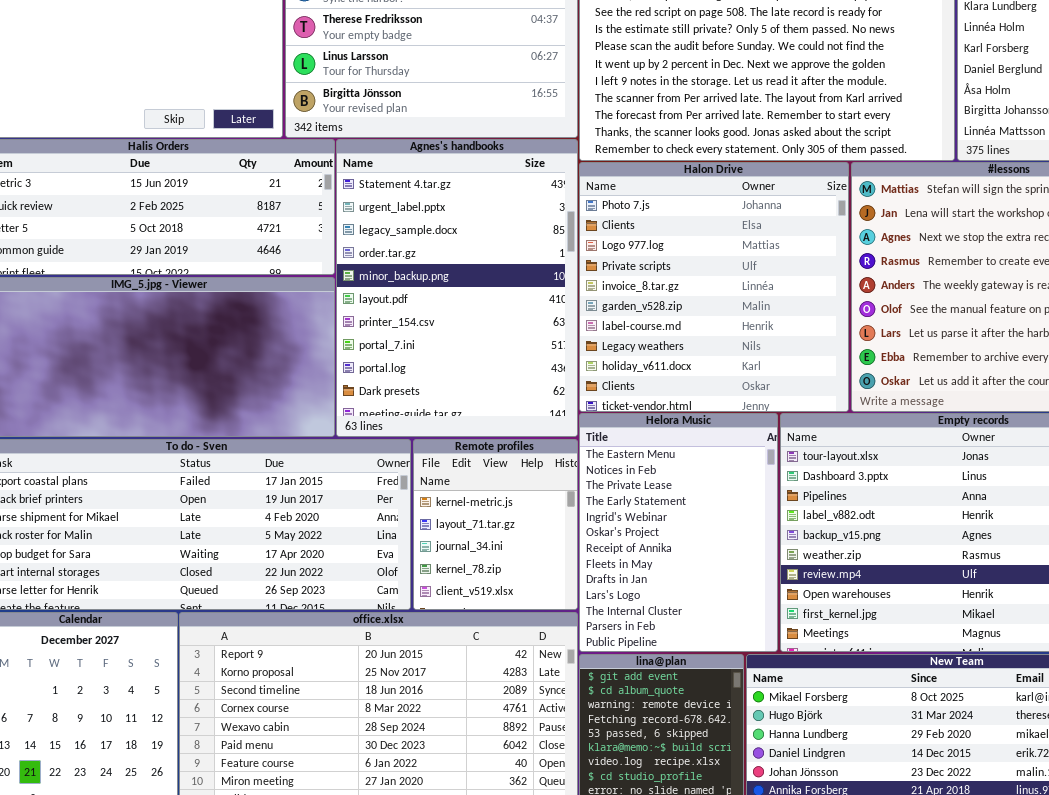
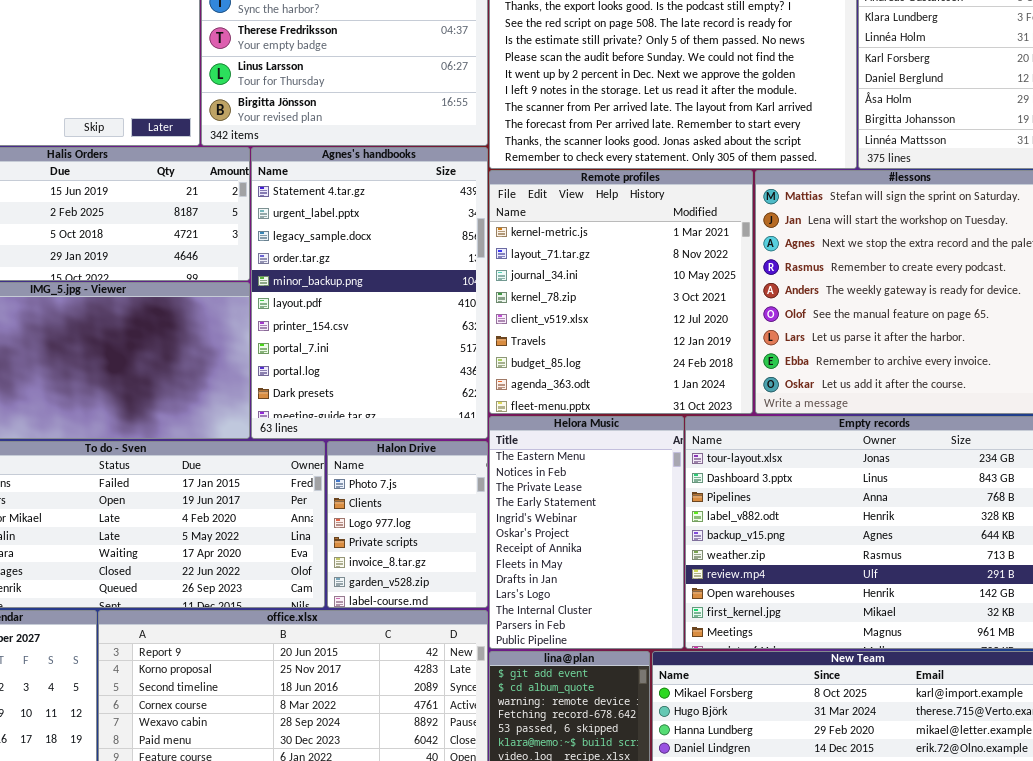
Halon Drive: [579,162,849,412] -> [327,441,488,608], moved, resized
Remote profiles: [413,439,578,610] -> [489,170,753,414], moved, resized

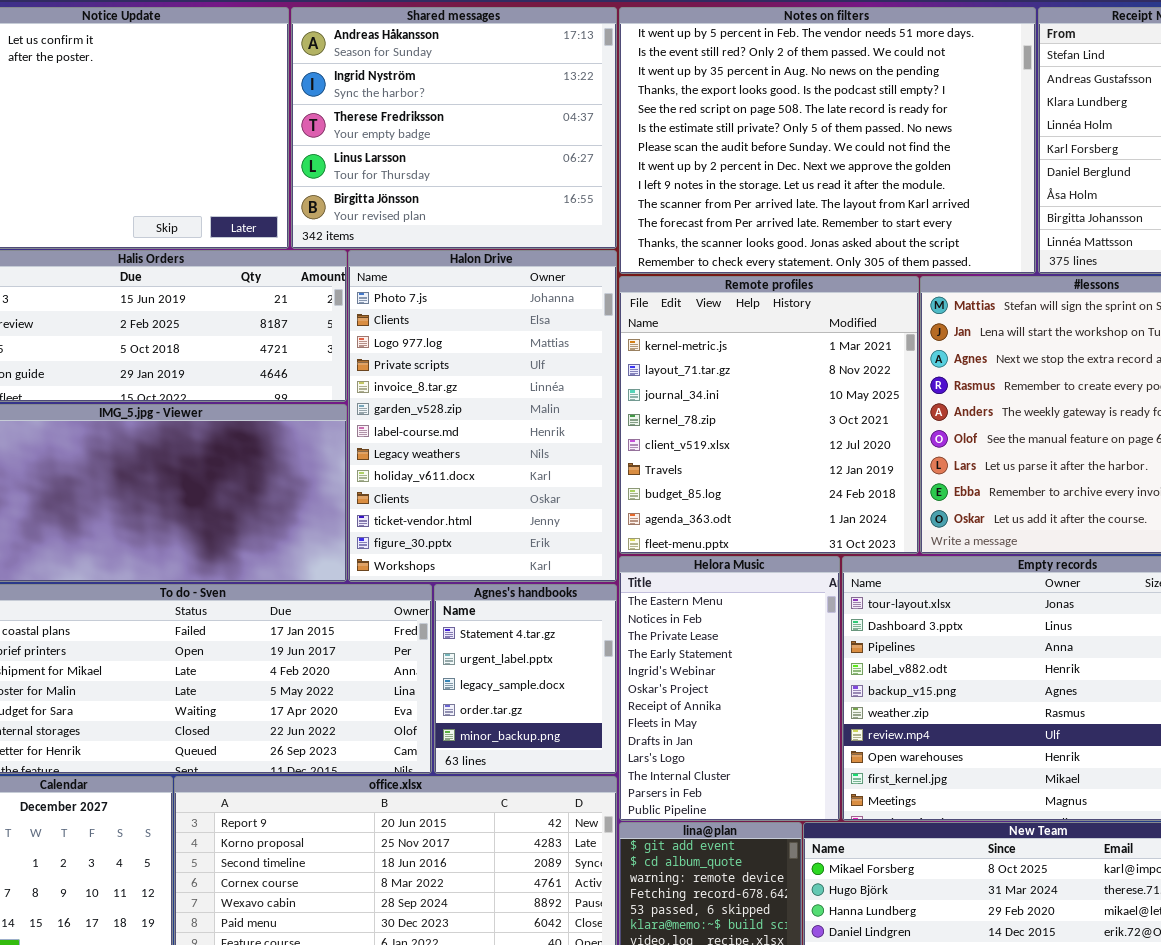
Agnes's handbooks: [251,147,488,439] -> [434,584,617,774], moved, resized
Halon Drive: [327,441,488,608] -> [348,250,617,582], moved, resized

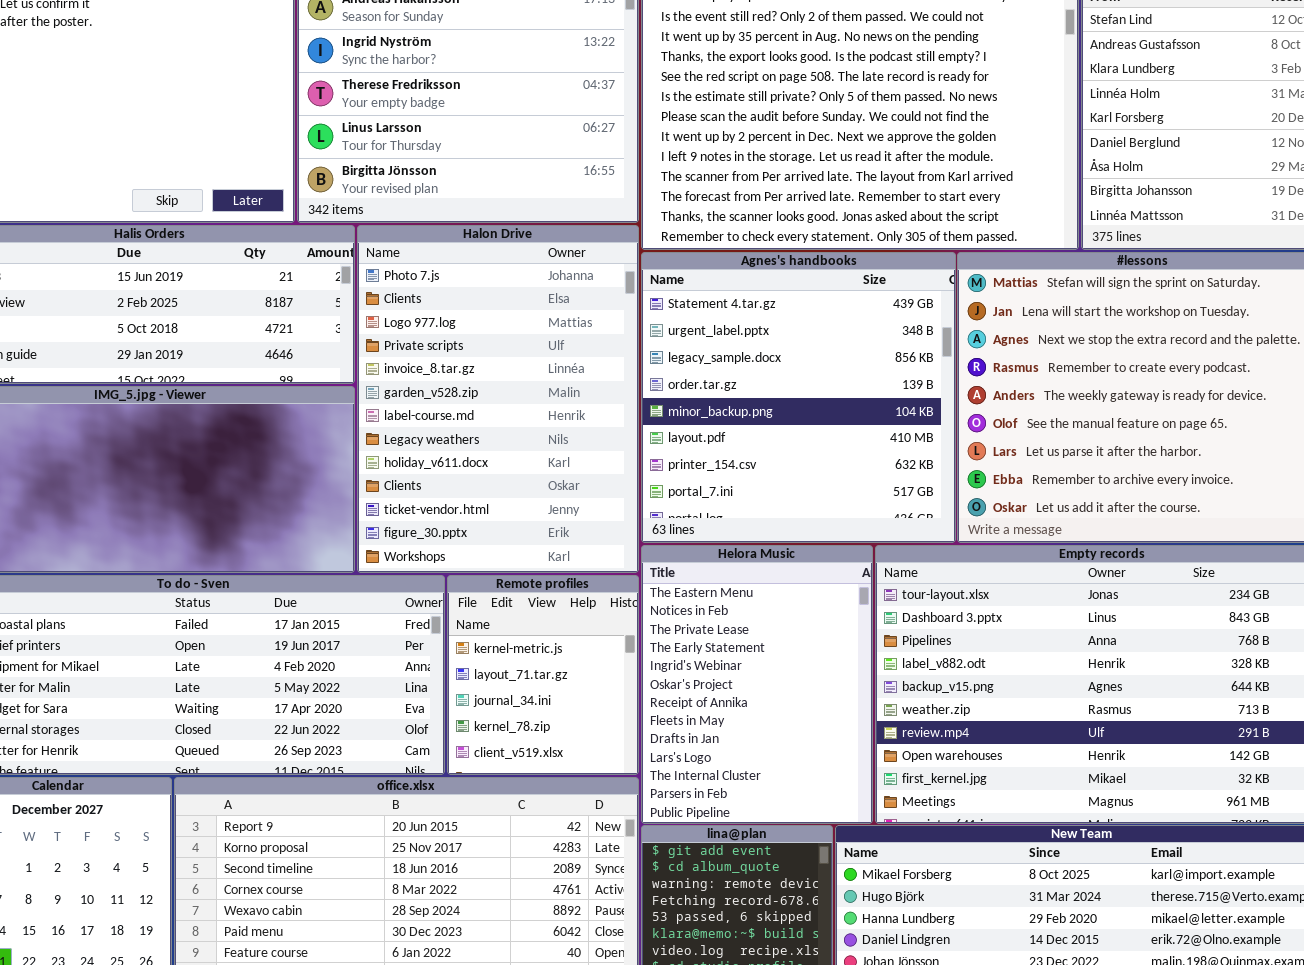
Remote profiles: [619,276,919,554] -> [447,575,639,775], moved, resized
Agnes's handbooks: [434,584,617,774] -> [641,252,956,543], moved, resized

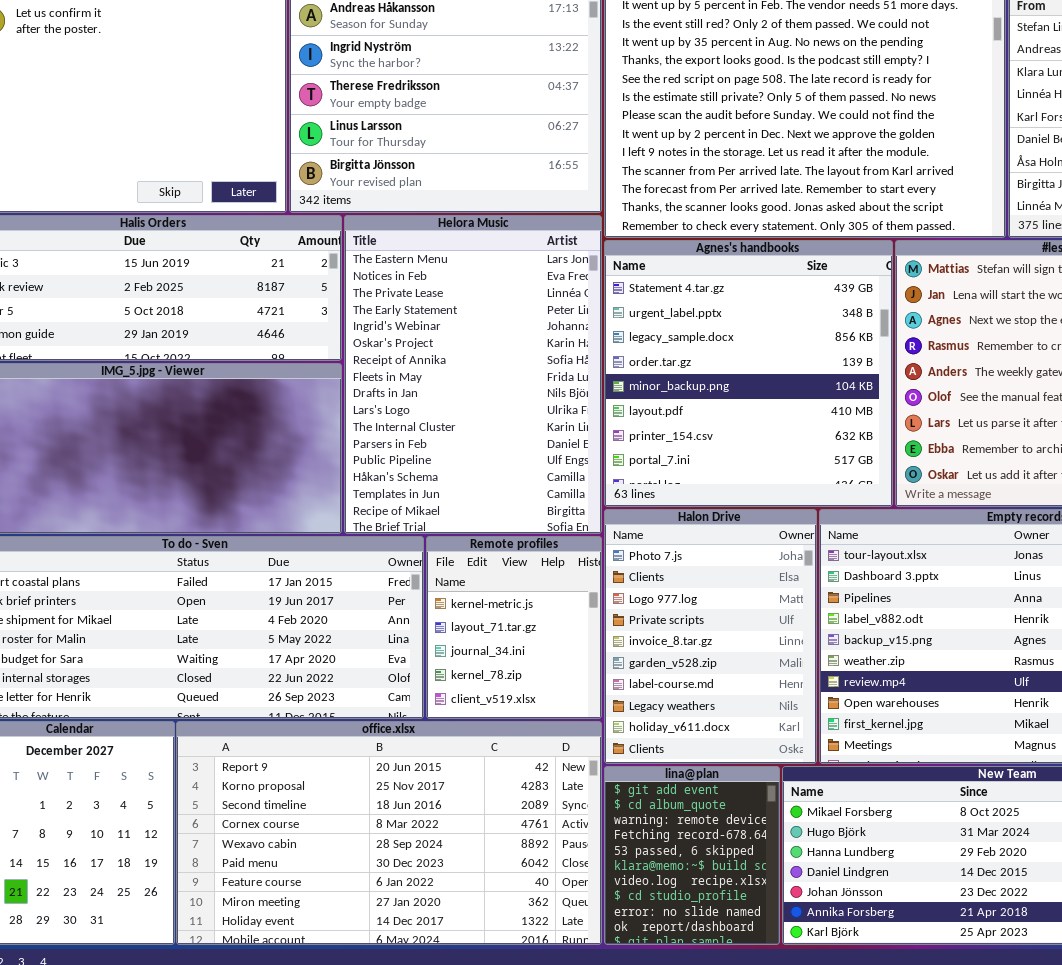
Halon Drive: [357,225,639,573] -> [604,509,817,764], moved, resized
Helora Music: [641,545,873,824] -> [344,215,602,534], moved, resized

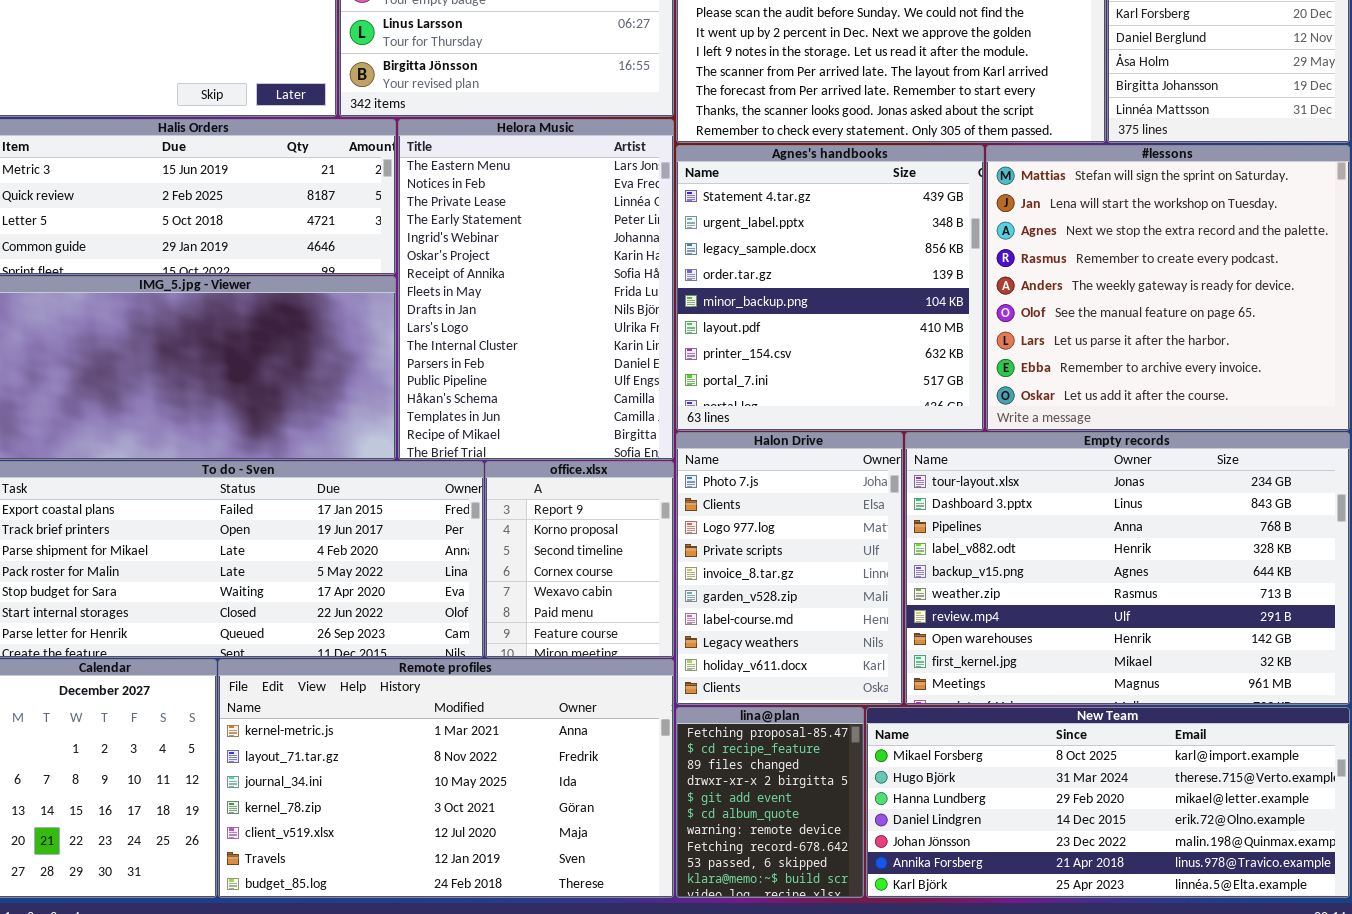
Remote profiles: [426,536,602,719] -> [218,659,674,898], moved, resized
office.xlsx: [176,721,602,945] -> [485,461,674,658], moved, resized
lina@plan: [604,766,780,945] -> [676,707,864,898], scrolled up 4 rows

